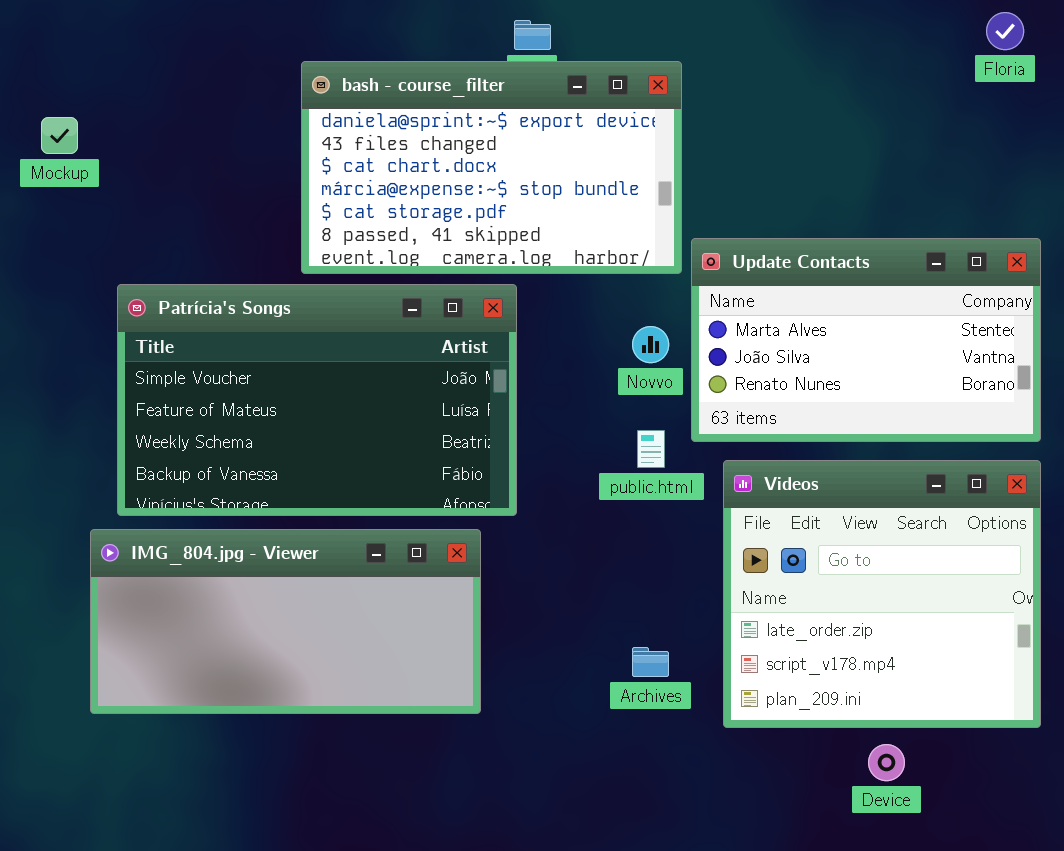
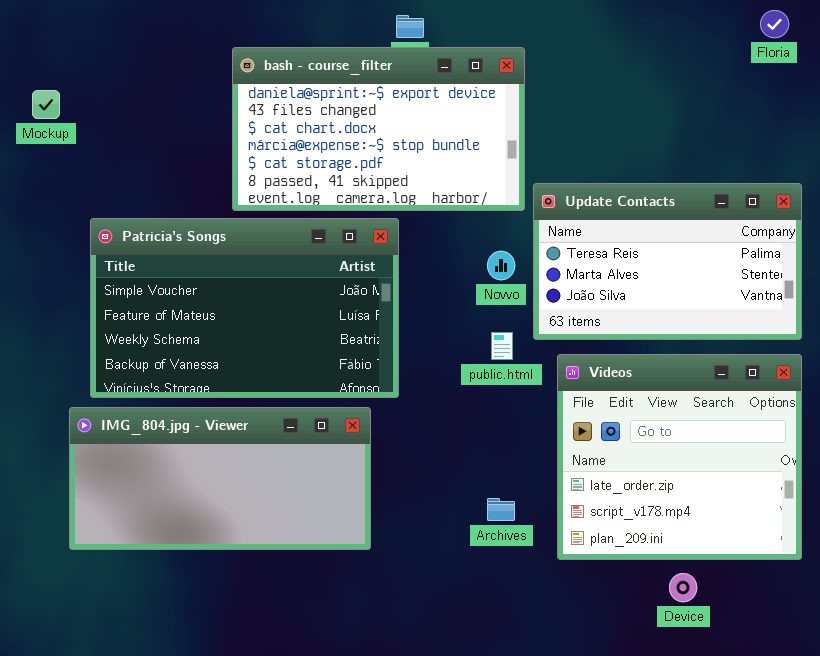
Update Contacts: [691,238,1041,442] -> [533,183,802,340], scrolled up 1 row

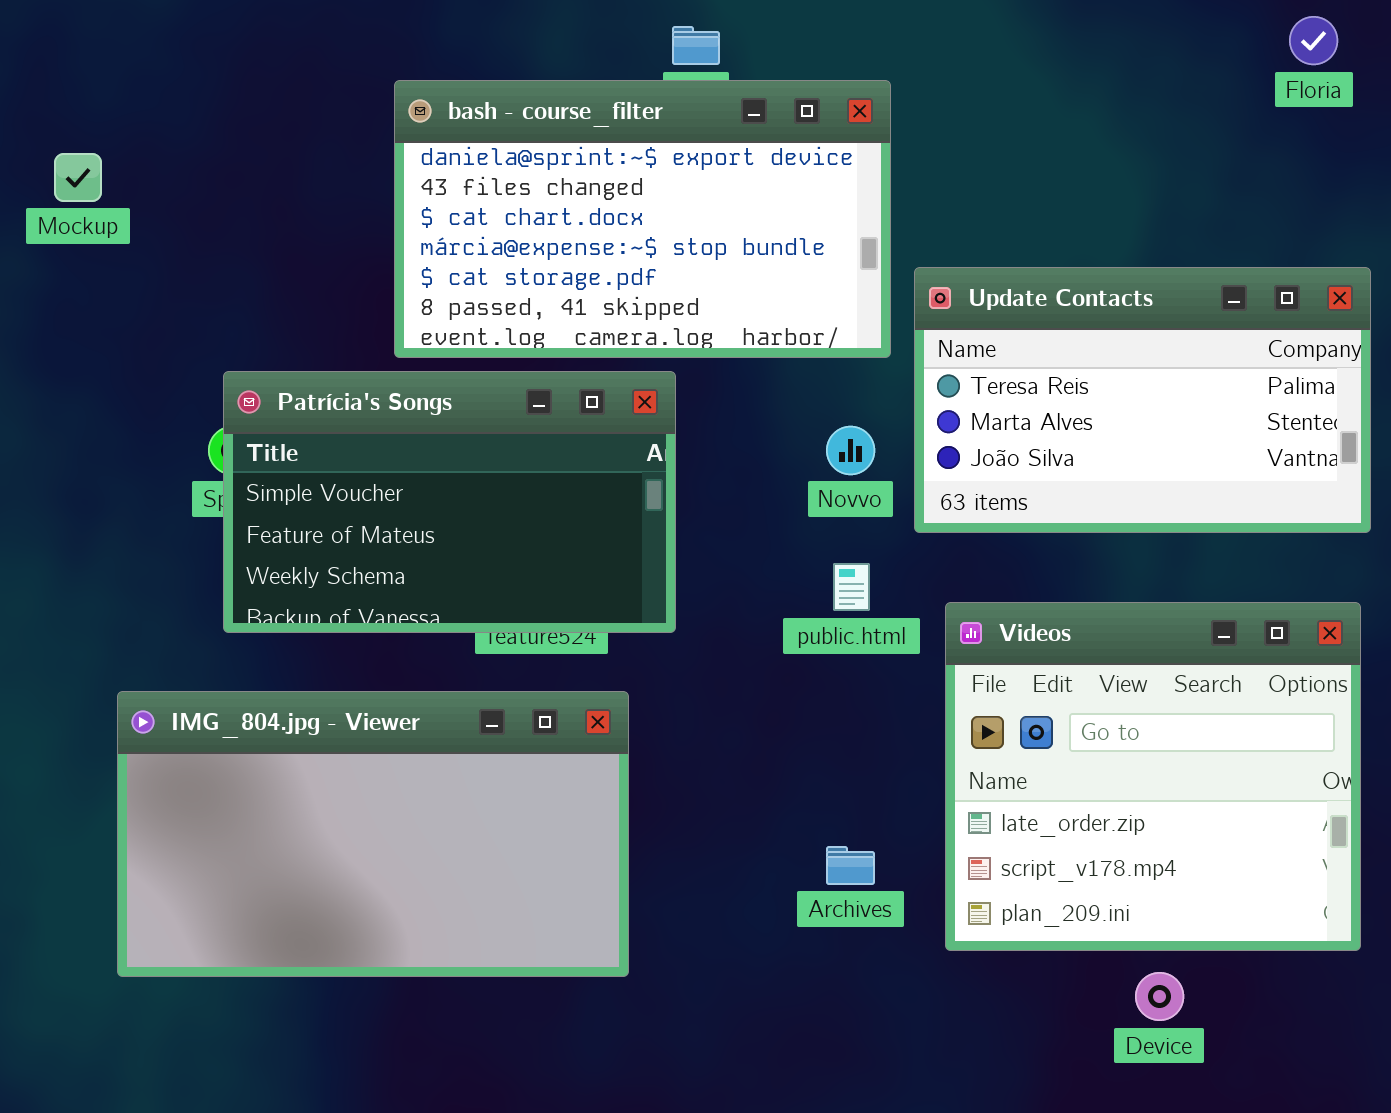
Update Contacts: [533,183,802,340] -> [914,267,1371,533], moved
Patrícia's Songs: [90,218,399,398] -> [223,371,676,633], resized
IMG_804.jpg - Viewer: [69,407,371,550] -> [117,691,629,977], resized

